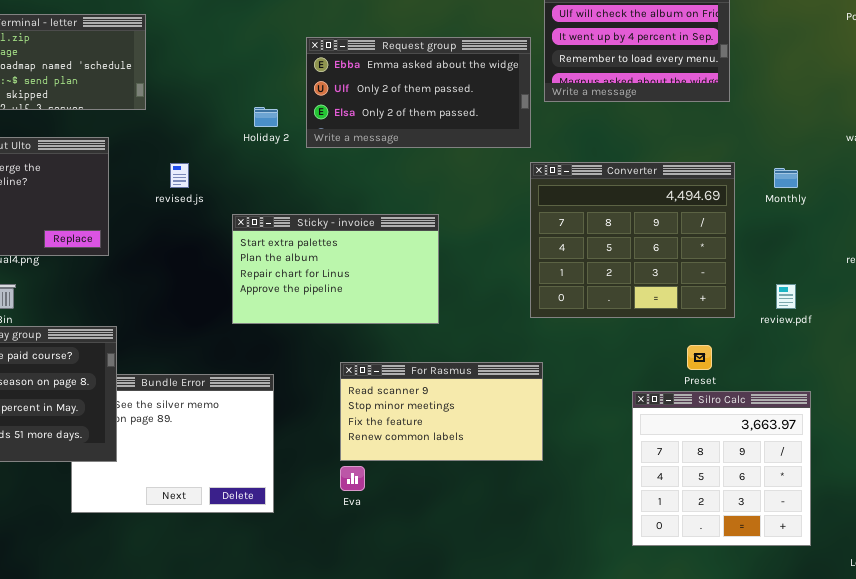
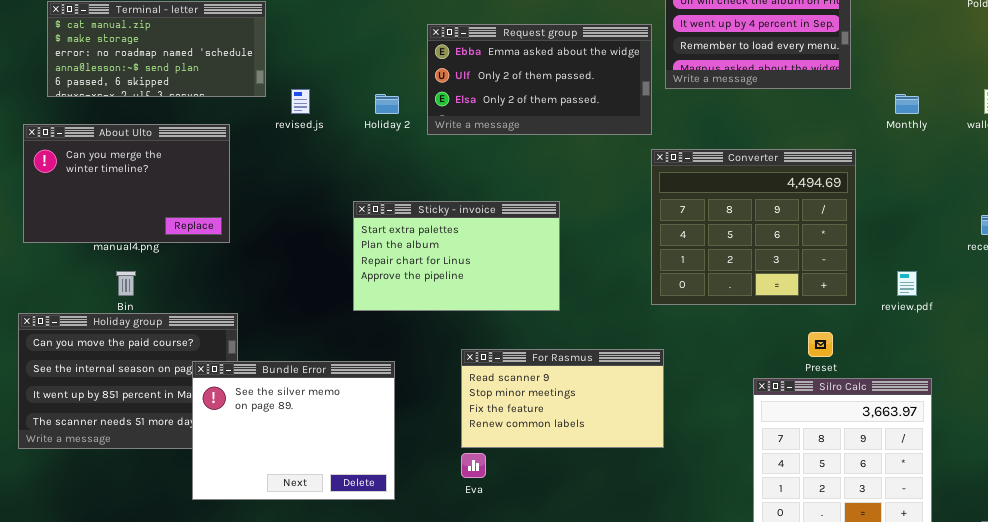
revised.js: [170,163,189,188] -> [291,89,310,114], moved
Monthly: [774,168,798,188] -> [895,94,919,114], moved
Bundle Error: [71,374,274,513] -> [192,361,395,500], raised

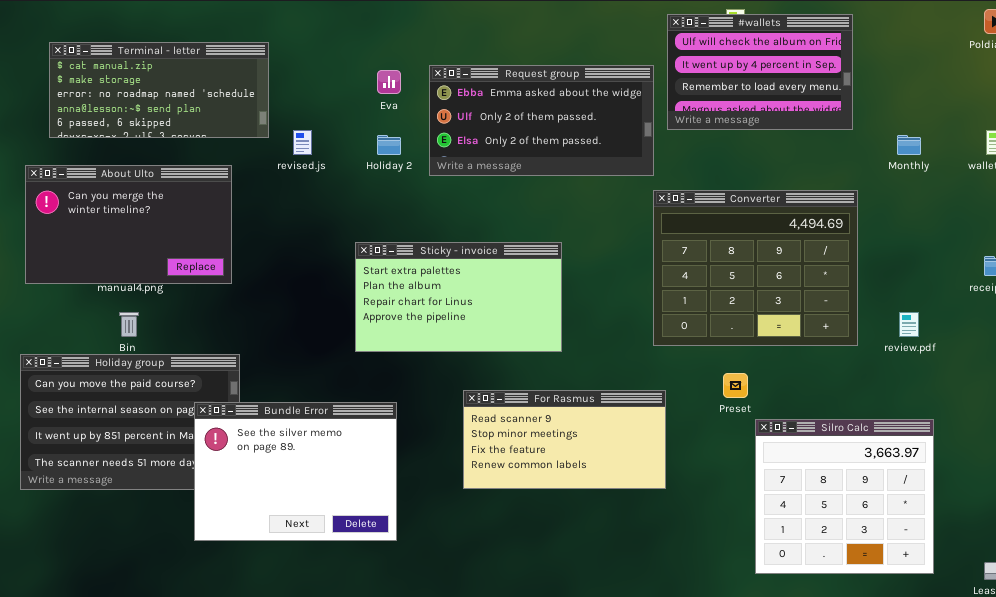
Preset: [808,332,833,357] -> [723,373,748,398], moved
Eva: [461,453,486,478] -> [377,70,401,94], moved

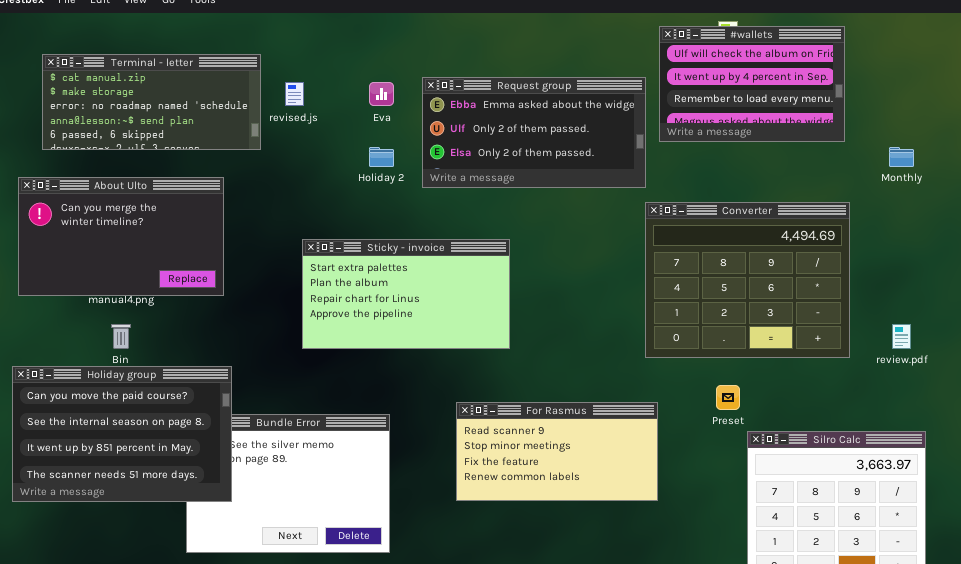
revised.js: [293,130,312,155] -> [285,82,304,106], moved
Sticky - invoice: [355,242,562,352] -> [302,239,510,349], moved
Holiday group: [20,354,240,490] -> [12,366,232,502], raised

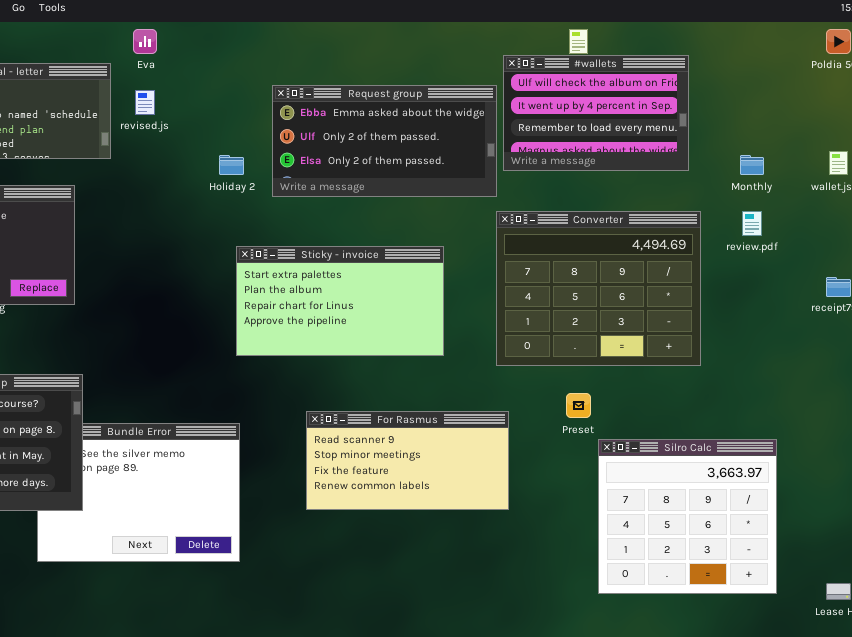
#wallets: [659,26,845,142] -> [503,55,689,171], moved
Eva: [369,82,394,106] -> [133,29,157,54], moved
Sticky - invoice: [302,239,510,349] -> [236,246,444,356], moved
review.pdf: [892,324,911,349] -> [742,211,762,236], moved

